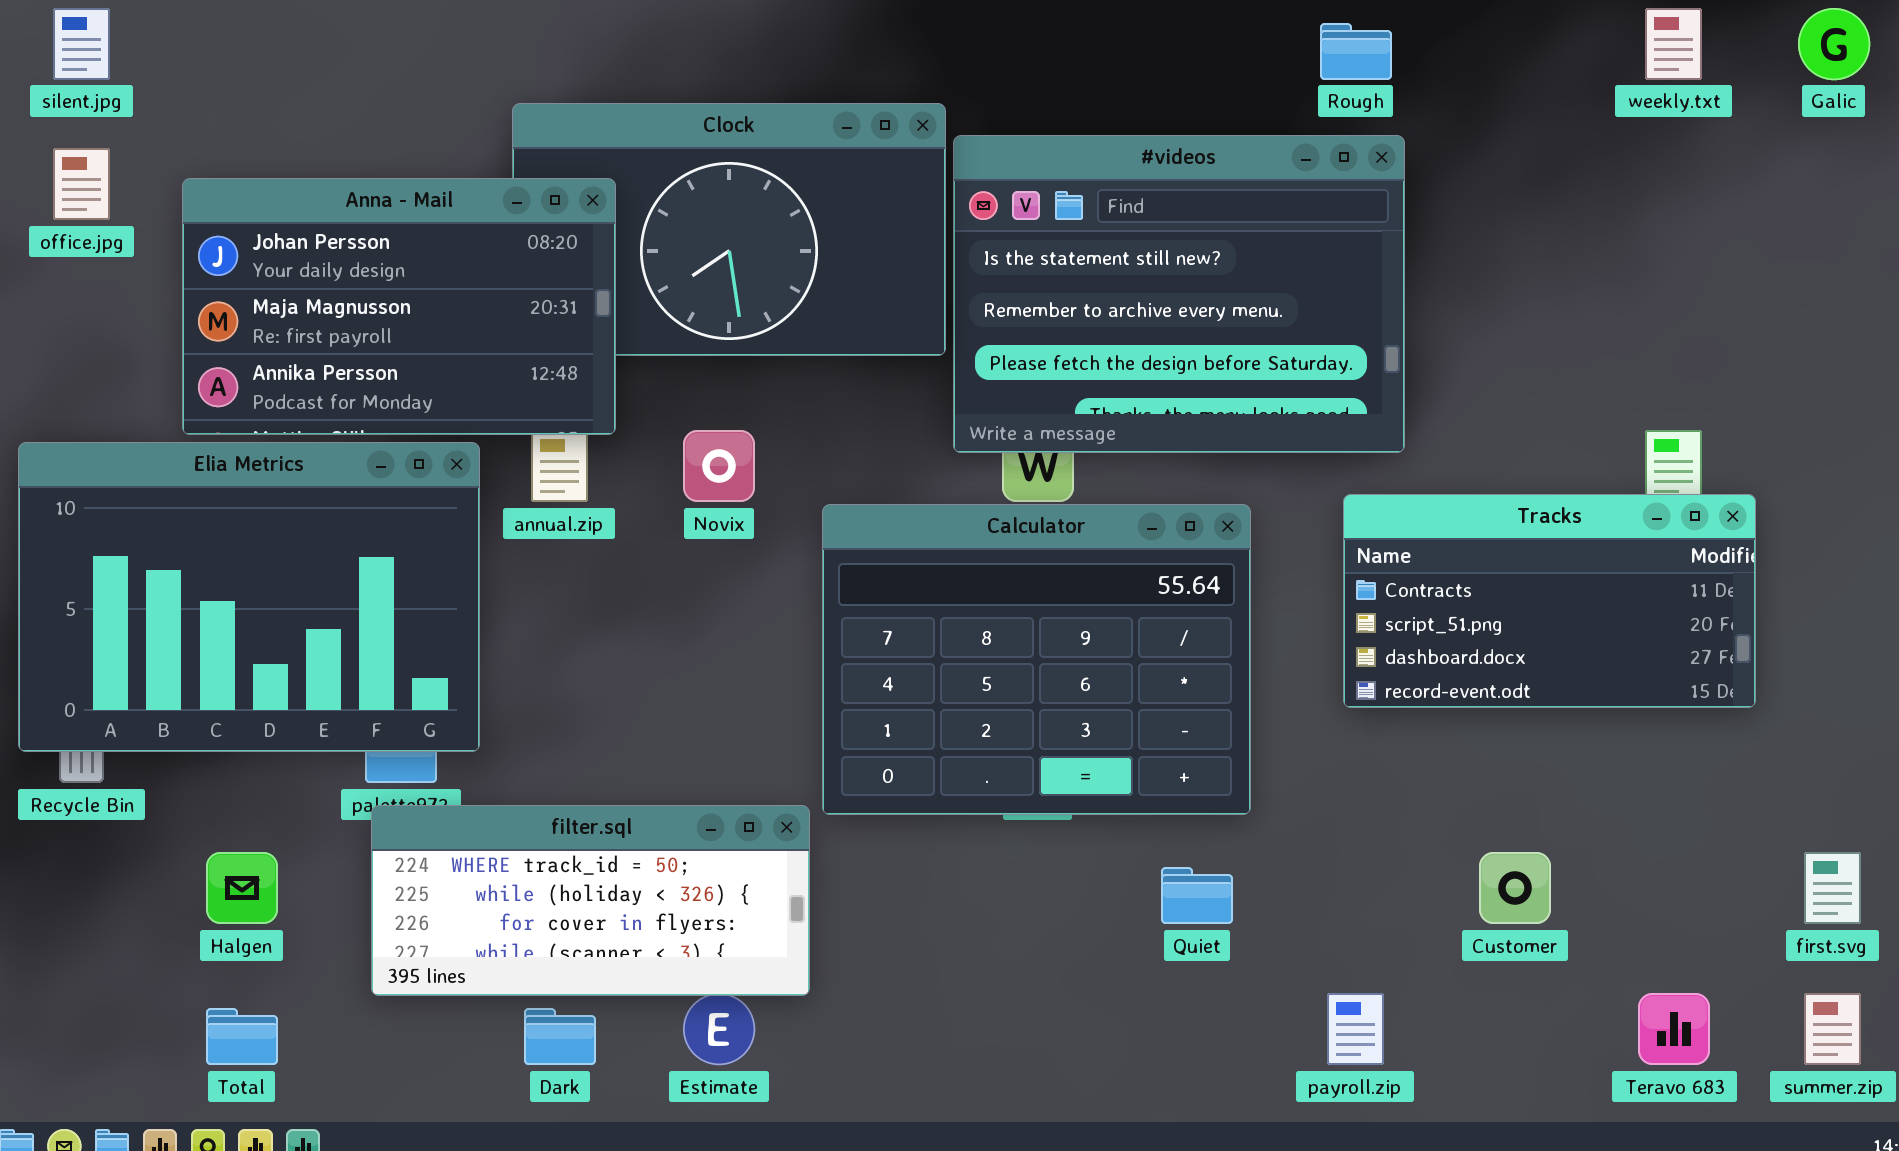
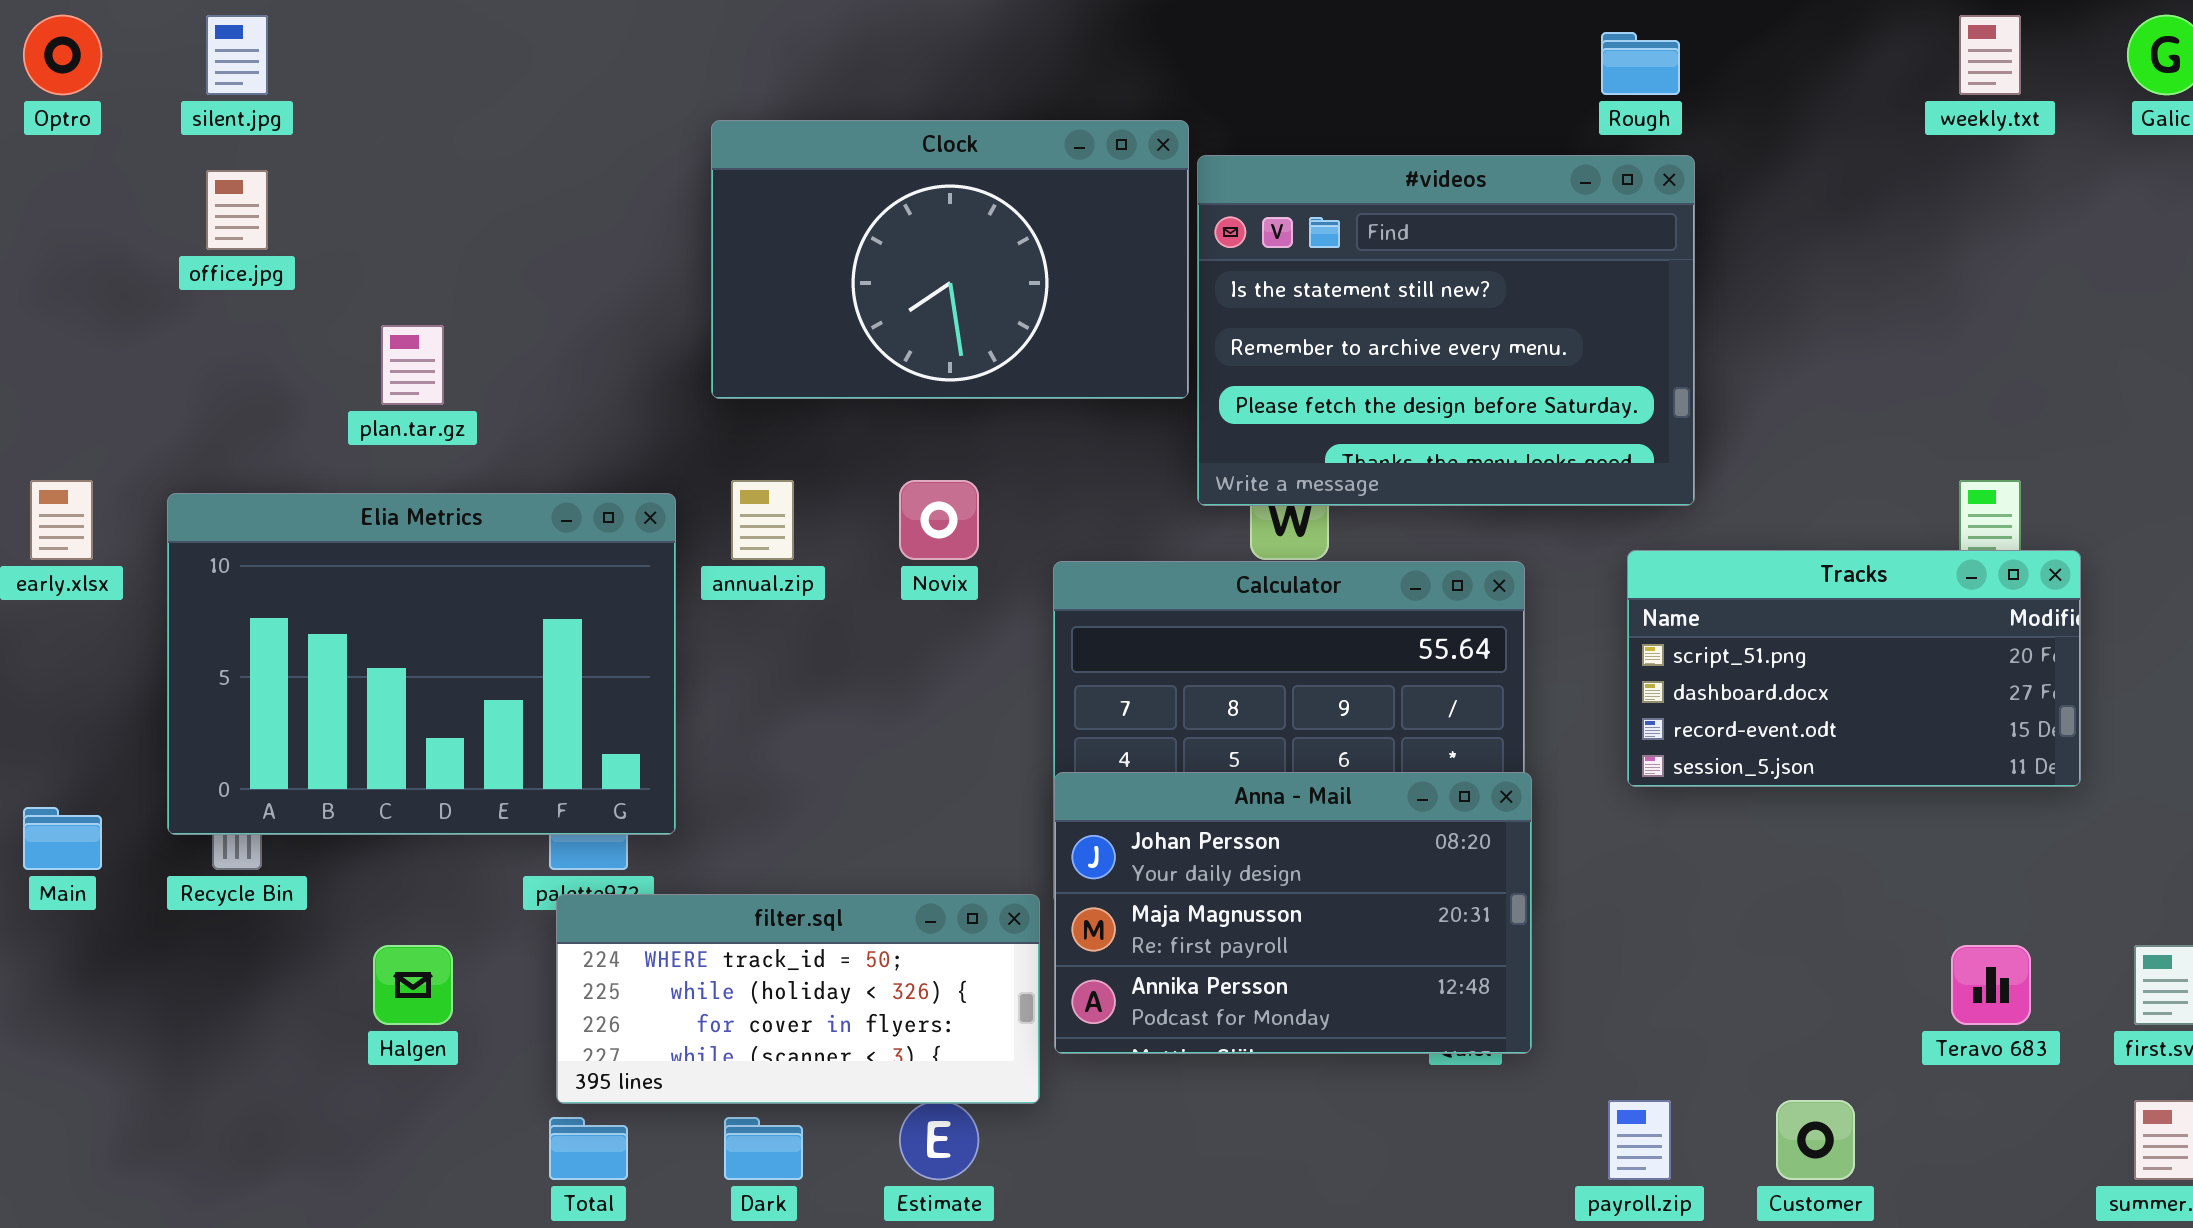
Anna - Mail: [182,178,616,435] -> [1054,772,1532,1054], moved
Tracks: [1343,494,1756,708] -> [1627,550,2081,787], scrolled down 1 row
Customer: [1479,852,1551,924] -> [1776,1100,1855,1180], moved
Teravo 683: [1638,993,1710,1065] -> [1951,945,2031,1025], moved
Total: [206,1008,278,1065] -> [549,1117,628,1180], moved

